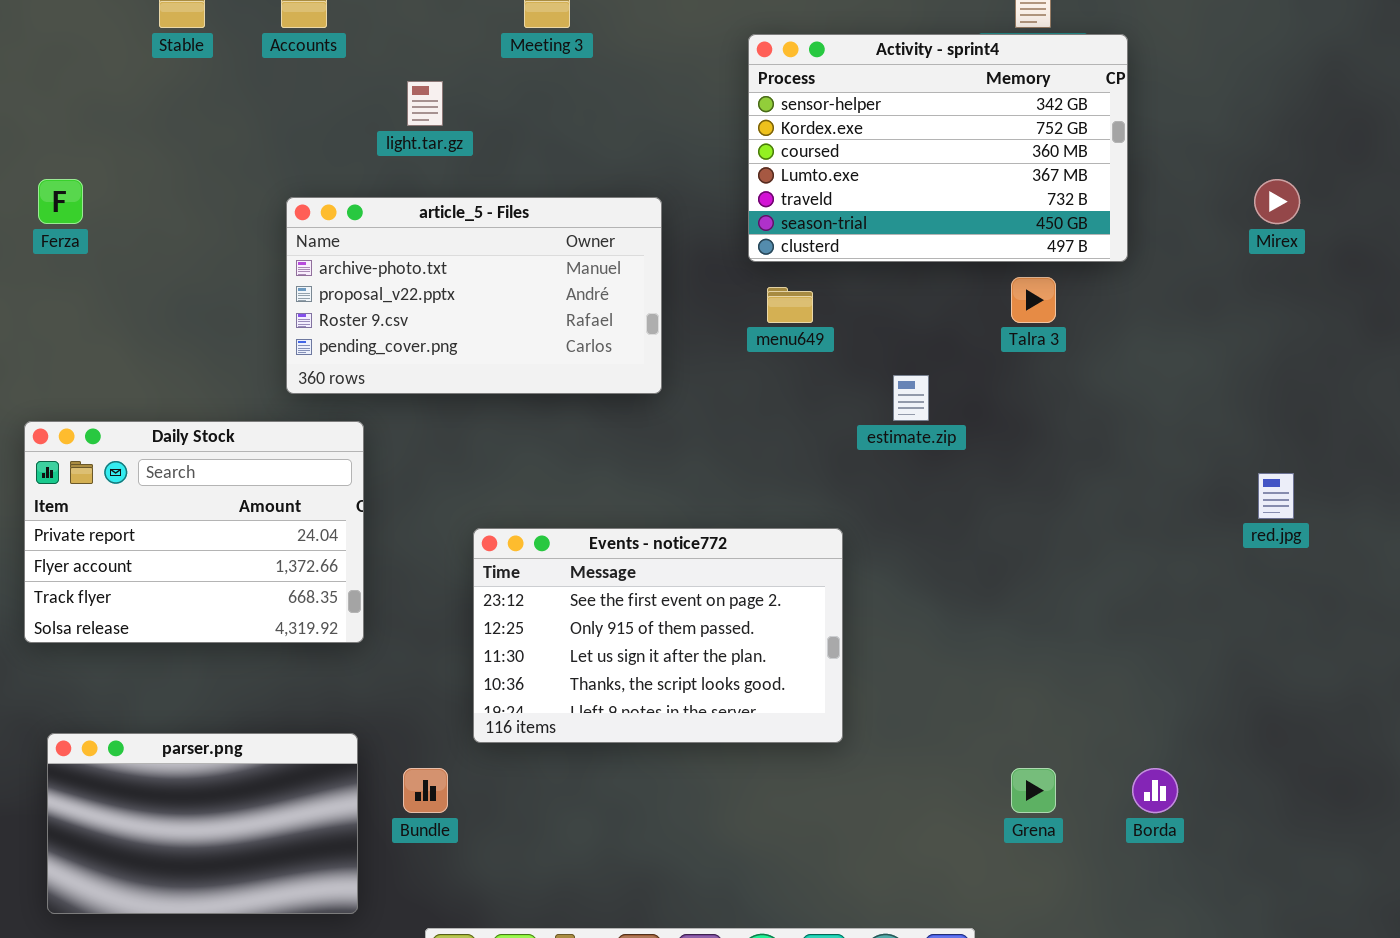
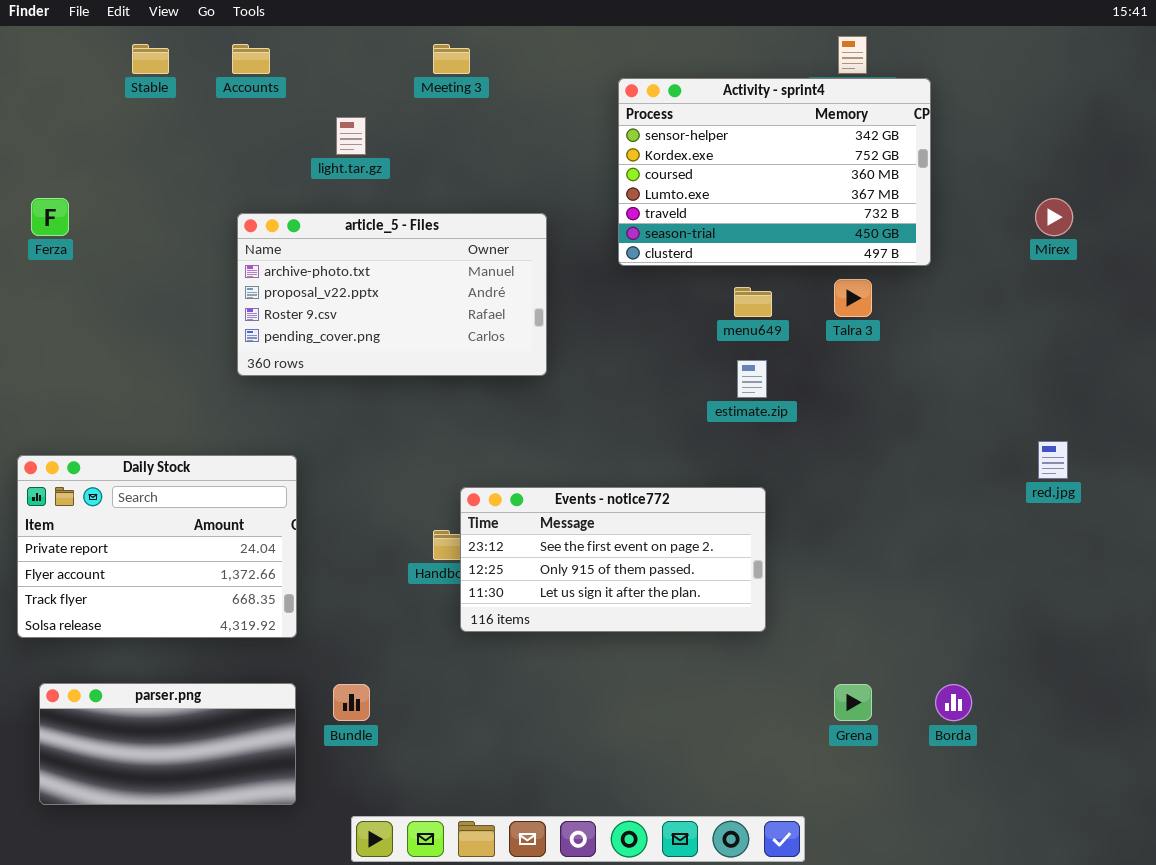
menu649: [767,287,813,323] -> [734,287,772,317], moved
Daily Stock: [24,421,364,643] -> [17,455,297,638], moved
Events - notice772: [473,528,843,743] -> [460,487,766,632], moved, resized
parser.png: [47,733,358,914] -> [39,683,296,805], resized

